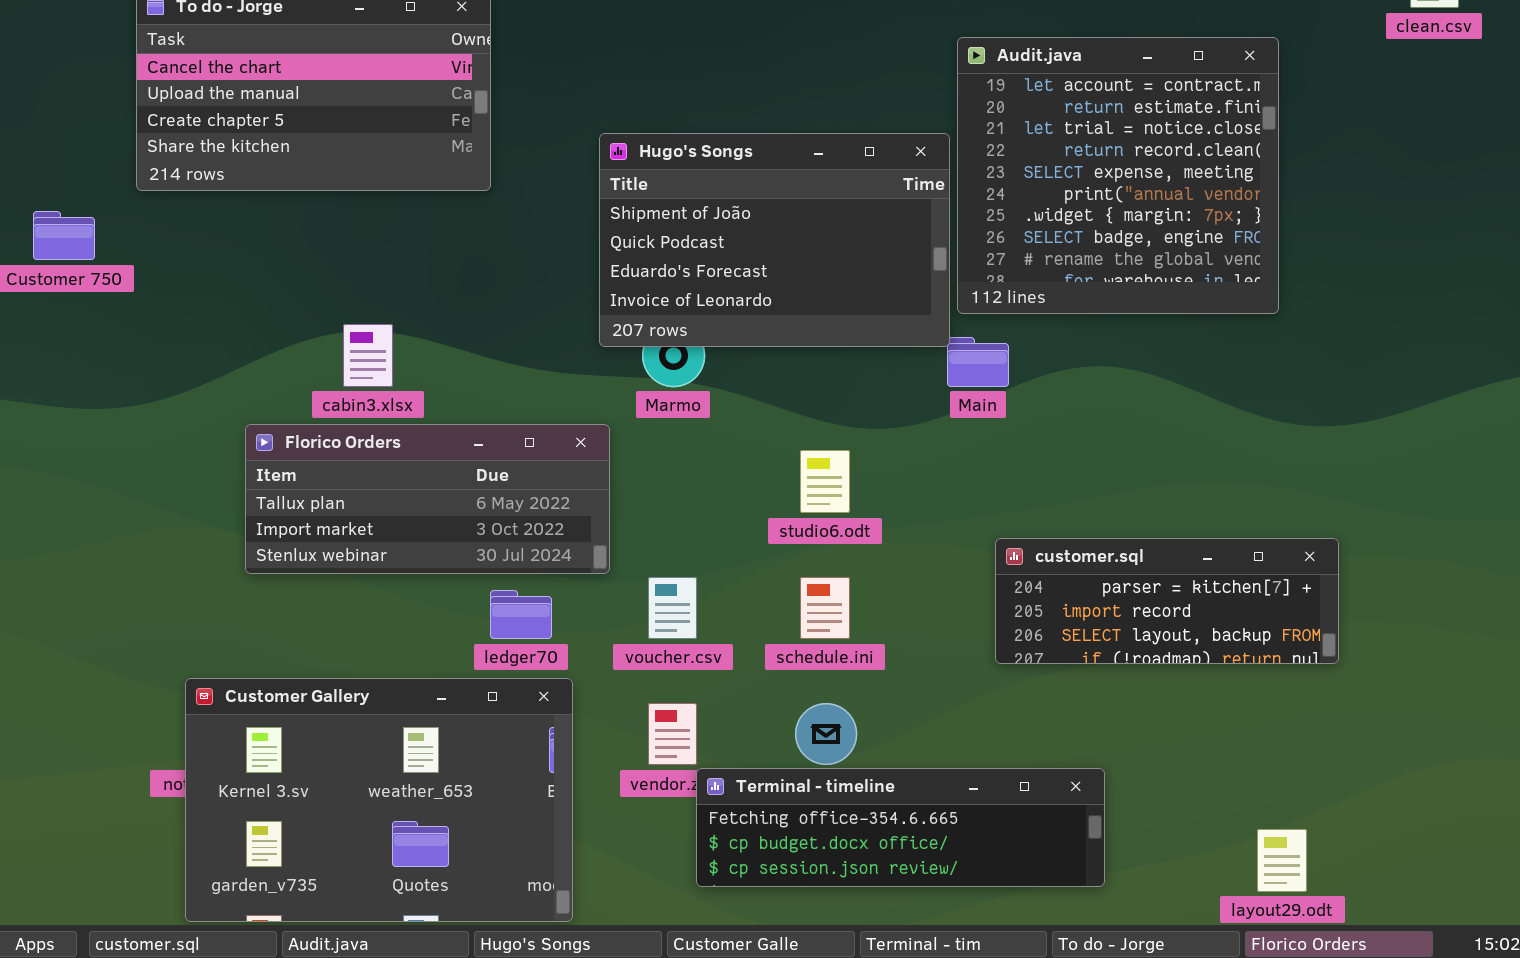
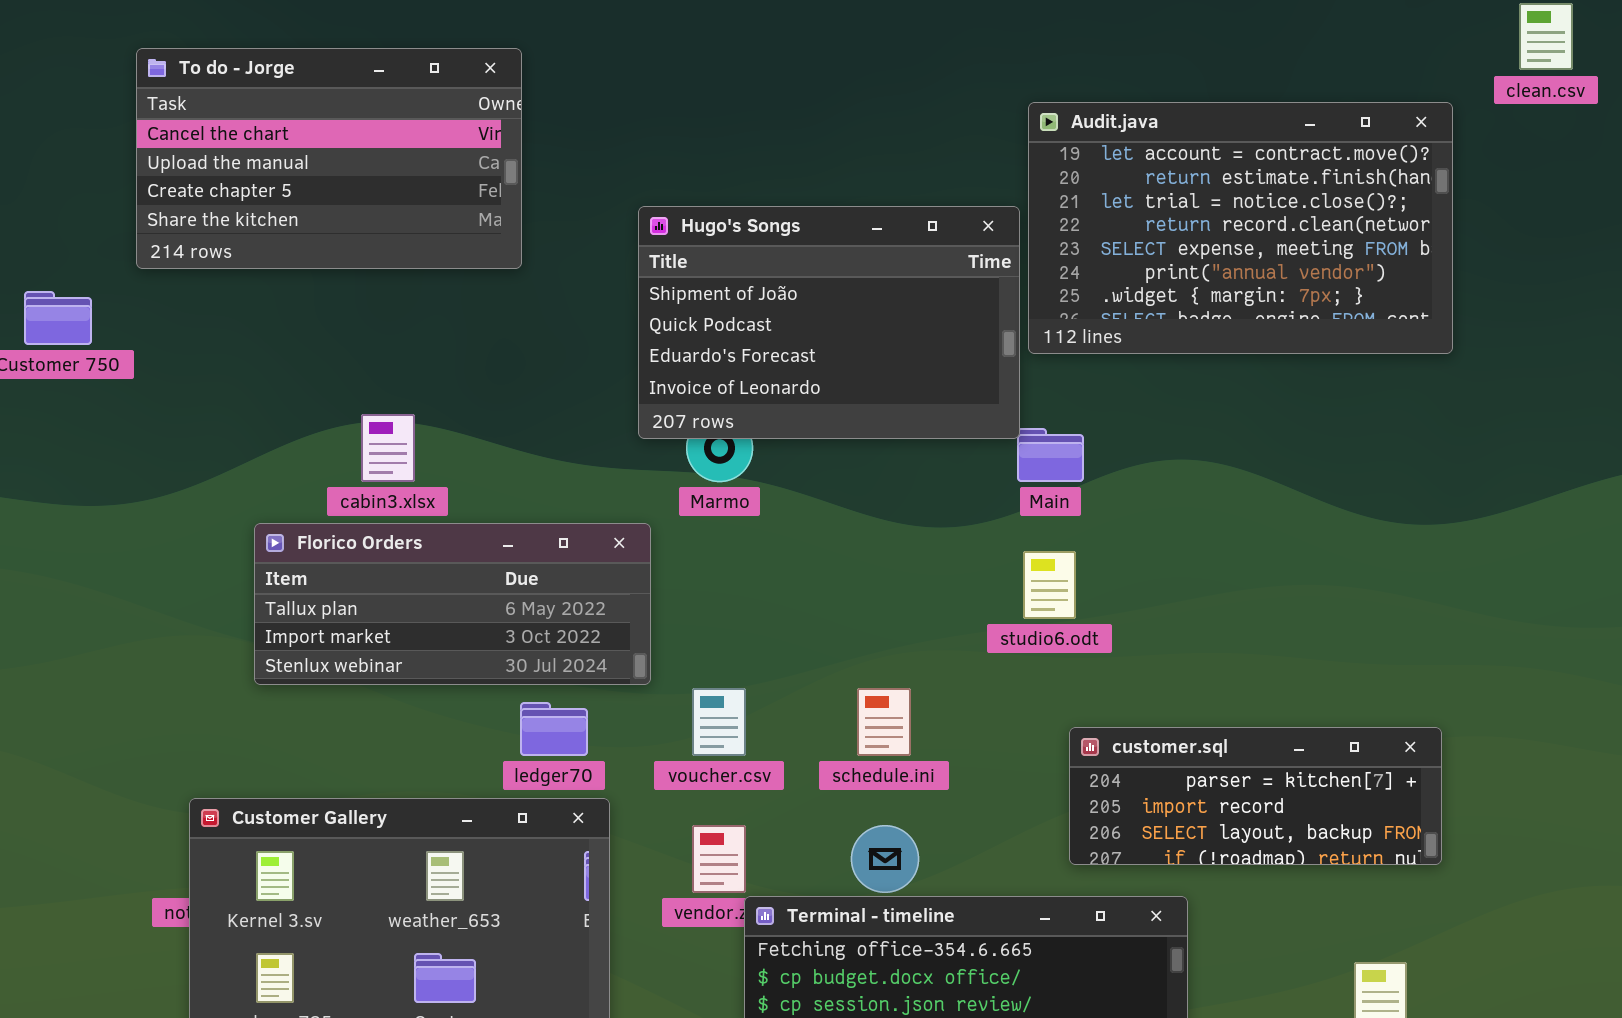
Audit.java: [957,37,1279,314] -> [1028,102,1453,354], resized
studio6.odt: [800,450,850,513] -> [1023,551,1076,619], moved
customer.sql: [995,538,1339,664] -> [1069,727,1442,865], moved

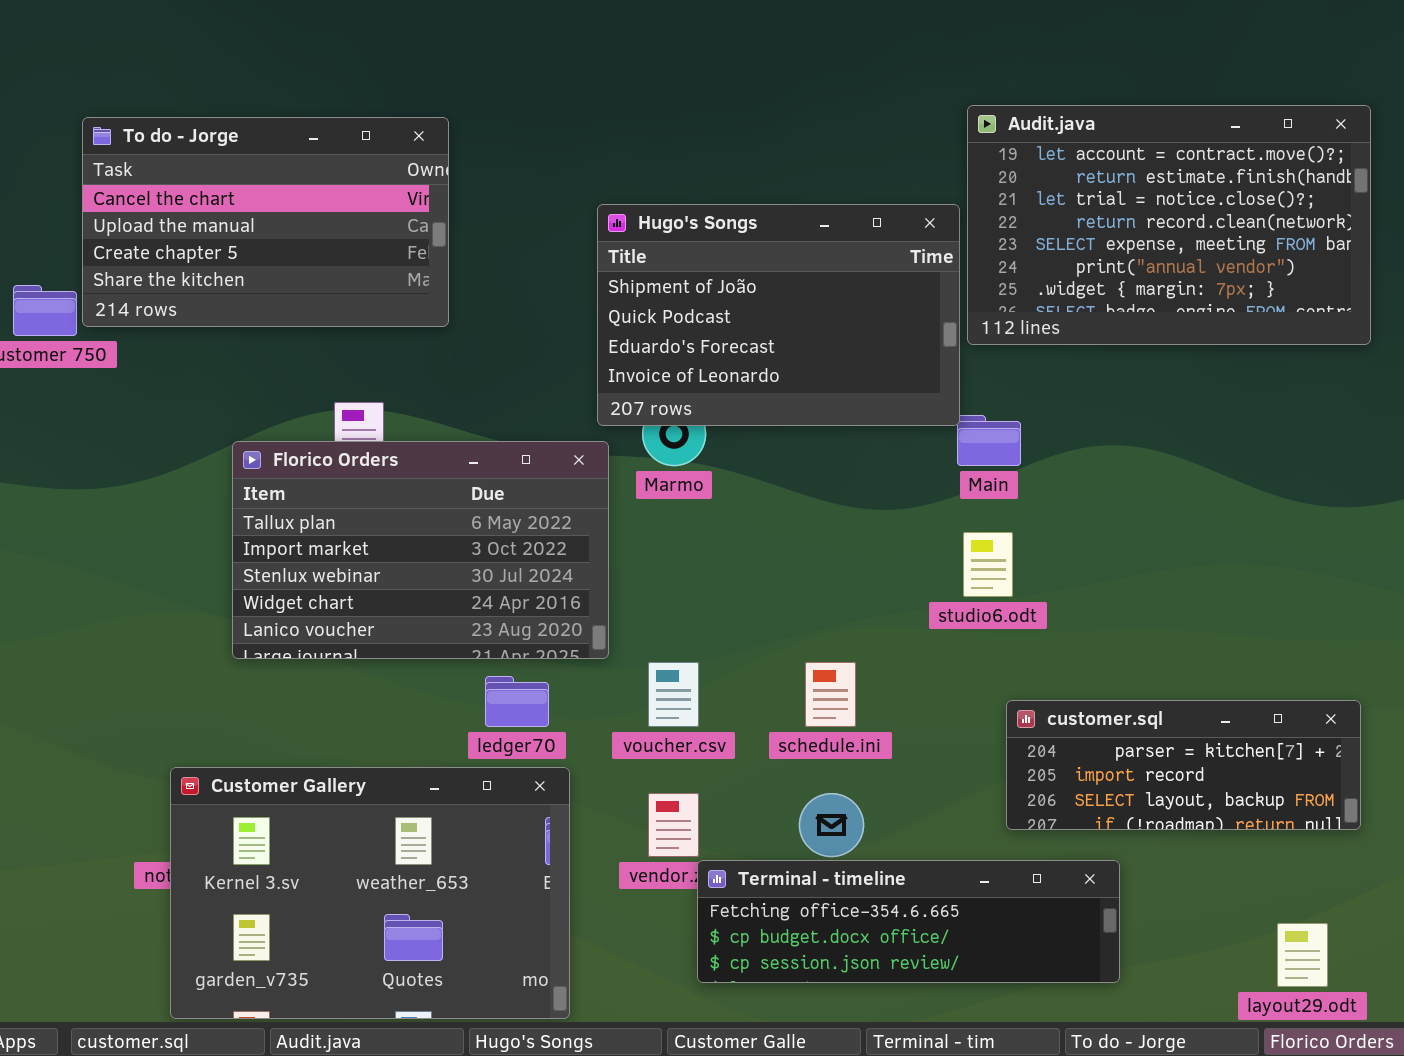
To do - Jorge: [136,48,522,269] -> [82,117,449,327], moved
Florico Orders: [254,523,651,685] -> [232,441,609,659], resized

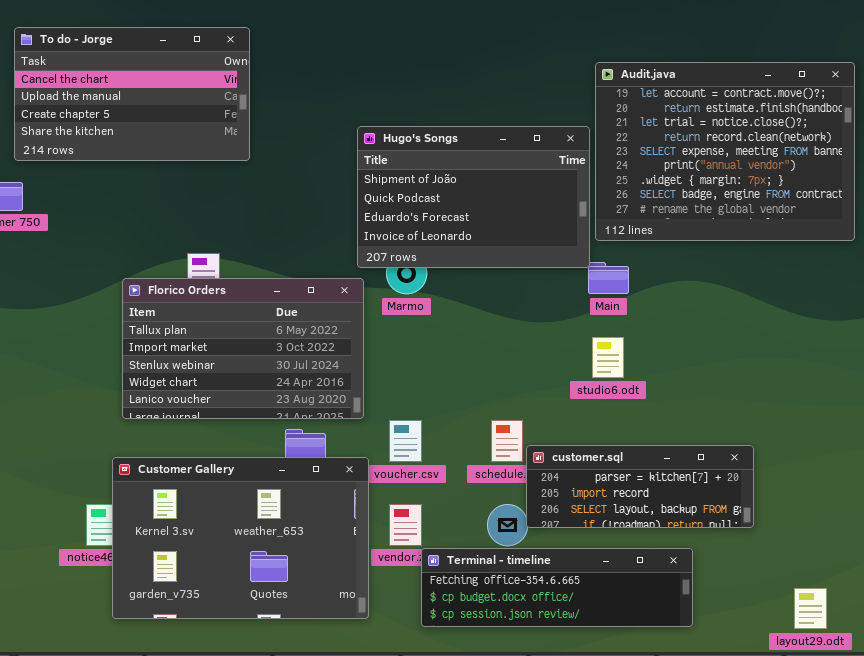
Audit.java: [967,105,1371,345] -> [595,62,855,241], resized
To do - Jorge: [82,117,449,327] -> [14,27,250,161], moved
customer.sql: [1006,700,1361,830] -> [526,445,754,528], moved
Customer Gallery: [170,767,570,1019] -> [112,457,369,619], moved

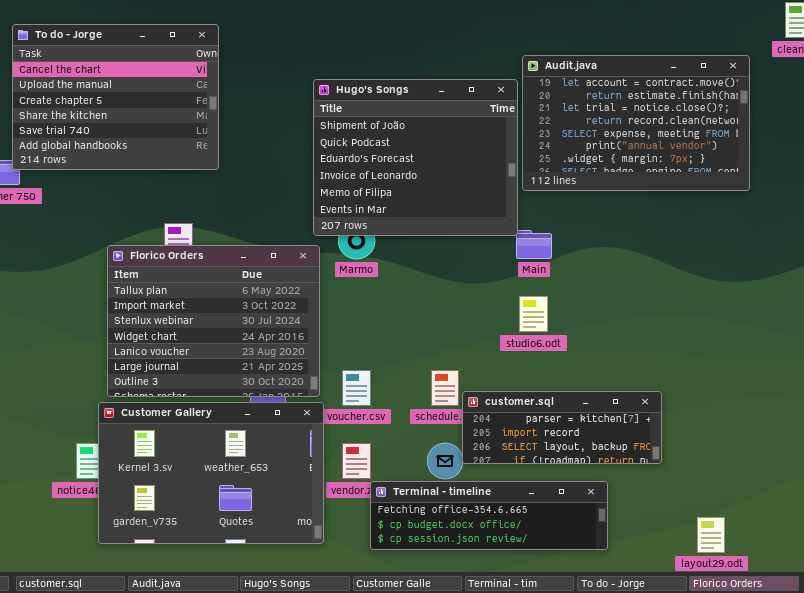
To do - Jorge: [14,27,250,161] -> [12,24,219,170], resized
Audit.java: [595,62,855,241] -> [522,55,750,191], resized
Hugo's Songs: [357,126,590,268] -> [313,79,518,236], resized
Florico Orders: [122,278,364,419] -> [107,245,320,397], resized

